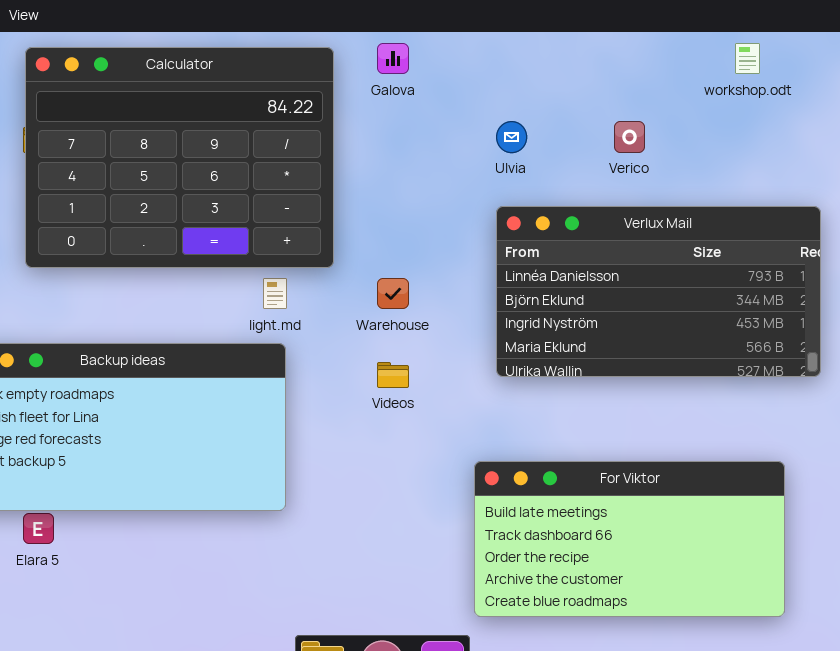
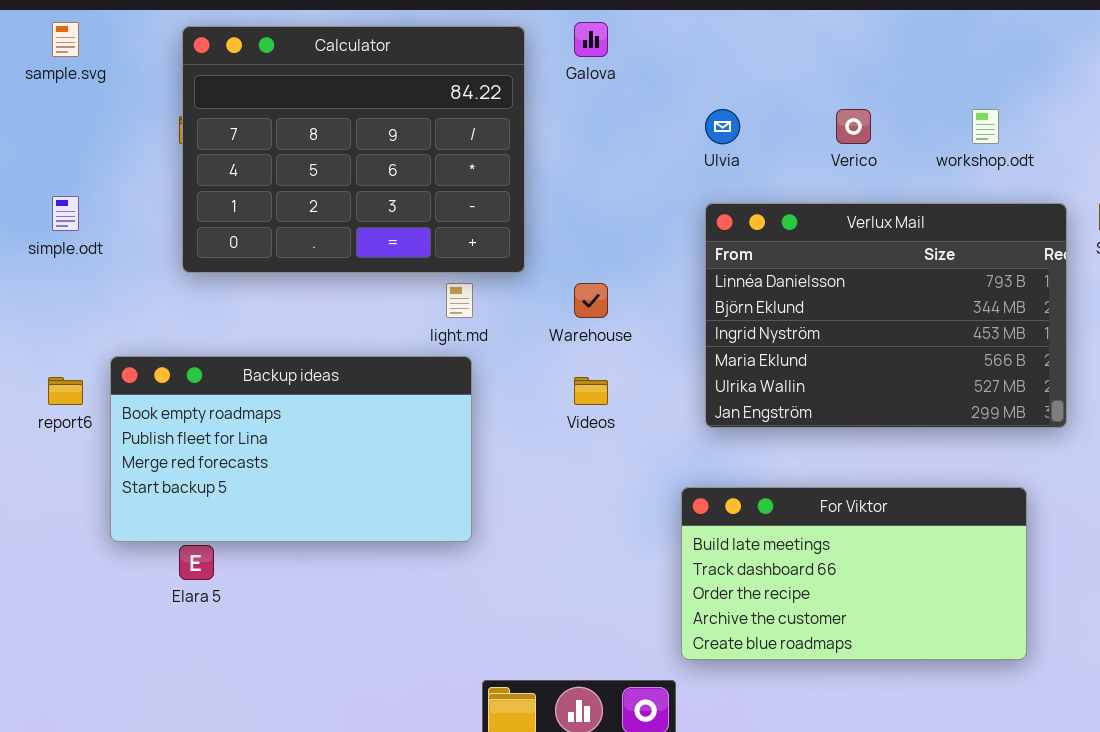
workshop.odt: [735,43,760,74] -> [972,109,999,144], moved
Verlux Mail: [496,206,821,377] -> [705,203,1067,428], resized

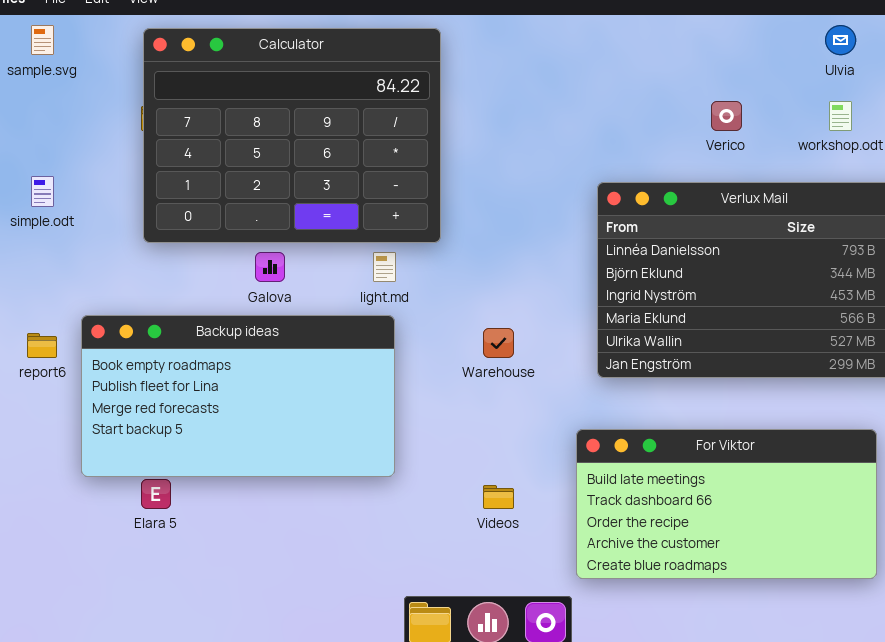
Galova: [574,22,608,57] -> [255,252,285,282], moved
Ulvia: [705,109,740,144] -> [825,25,856,55], moved
Warehouse: [574,283,608,318] -> [483,328,514,358], moved
Videos: [574,377,608,405] -> [483,485,514,509], moved

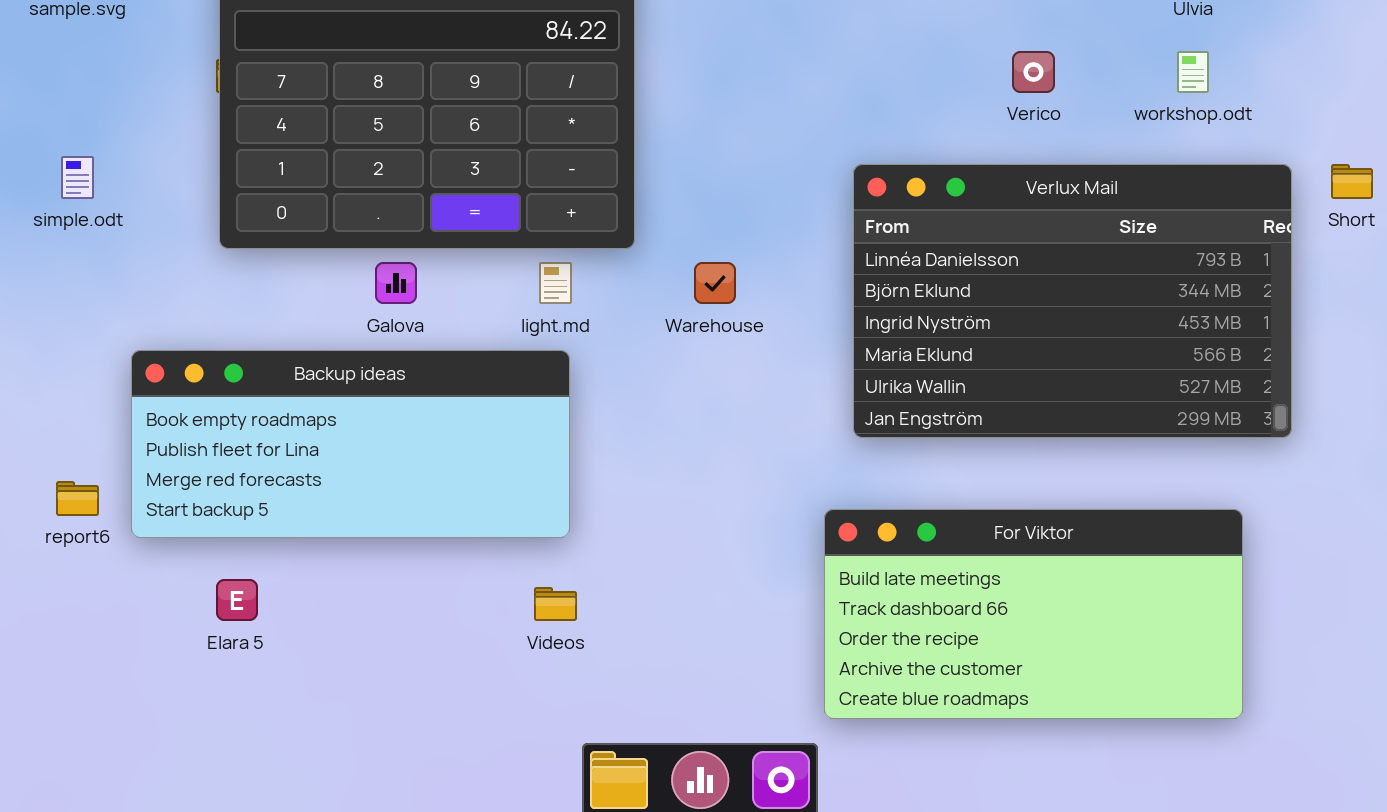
Backup ideas: [81,315,395,477] -> [131,350,570,538], resized
Warehouse: [483,328,514,358] -> [694,262,736,304], moved
report6: [27,333,57,358] -> [56,481,99,516], moved
Videos: [483,485,514,509] -> [534,587,577,621], moved

